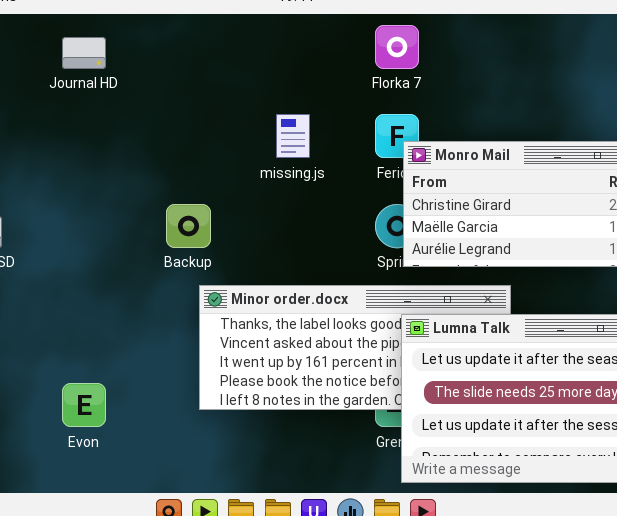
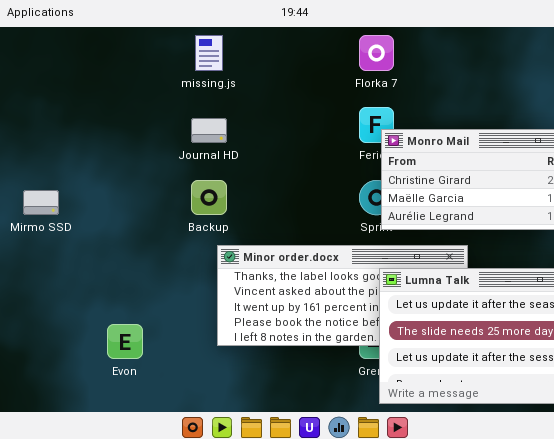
Journal HD: [62,37,106,69] -> [191,118,227,143], moved
missing.js: [276,114,310,158] -> [195,35,223,71], moved

